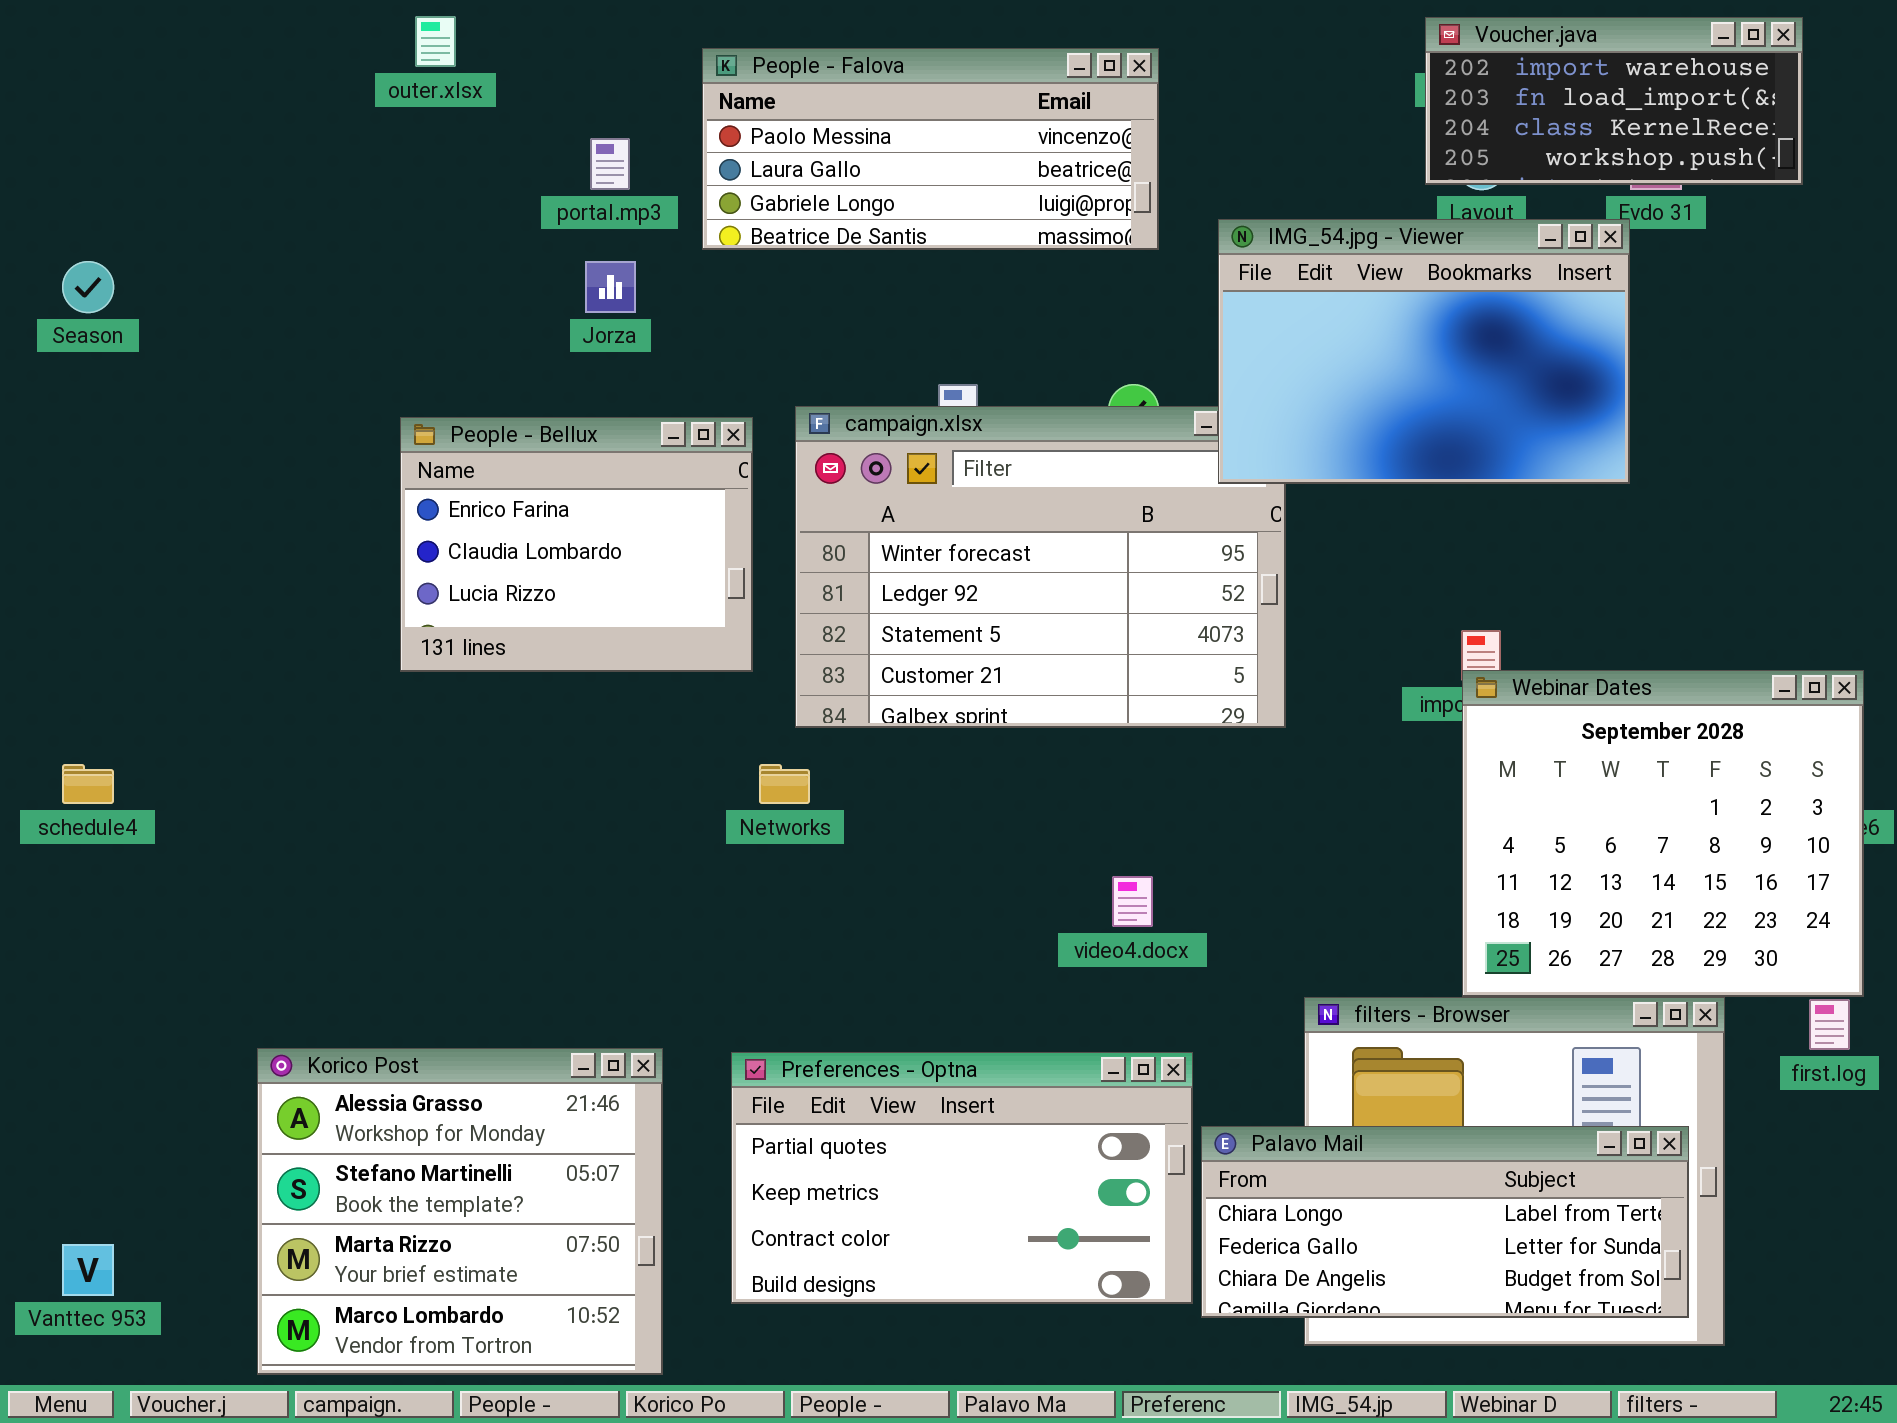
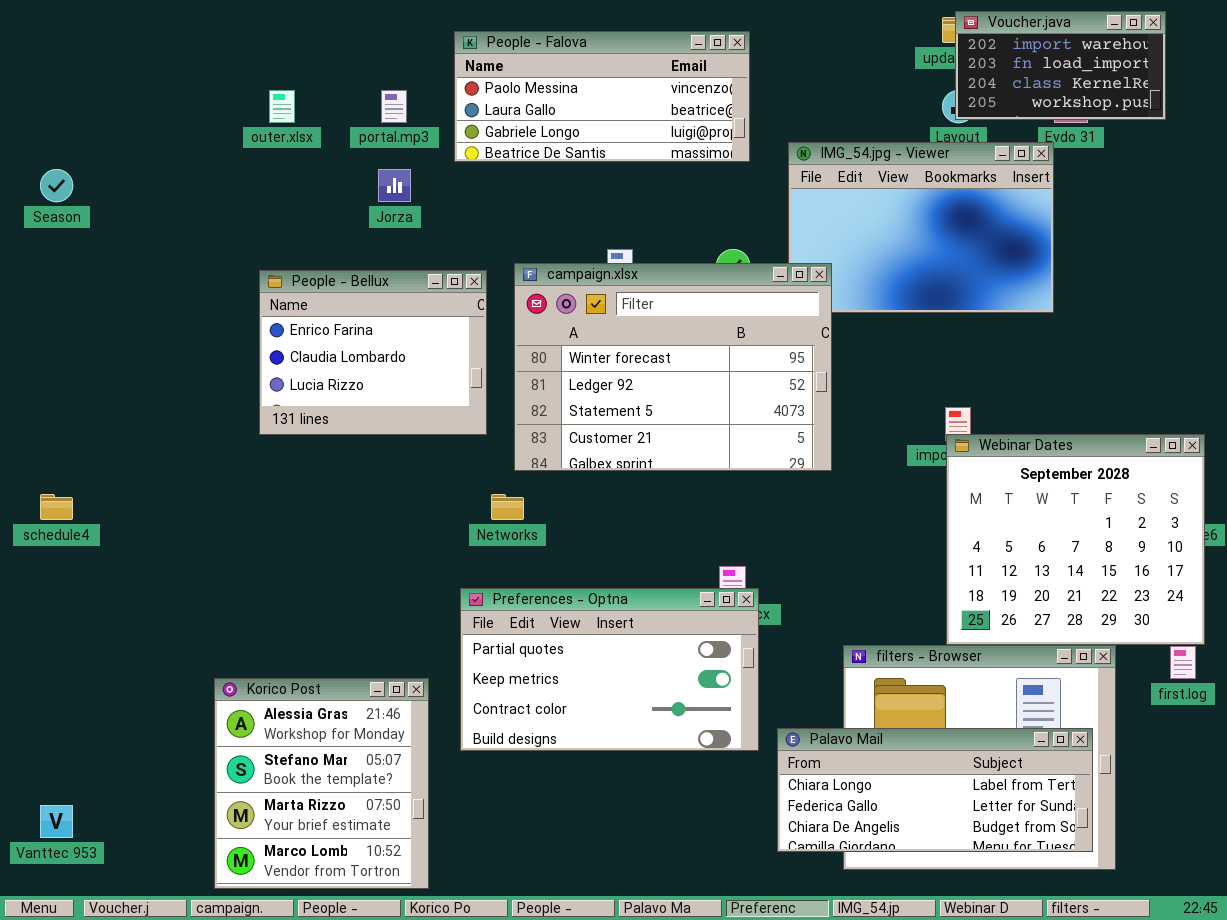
outer.xlsx: [415,16,456,67] -> [269,90,295,123], moved
Voucher.java: [1425,17,1803,185] -> [955,11,1166,120], resized
campaign.xlsx: [795,406,1286,728] -> [514,263,832,471], raised
Korico Post: [257,1048,663,1375] -> [214,678,429,889], resized
Preferences - Optna: [731,1052,1193,1304] -> [460,588,759,751], moved

